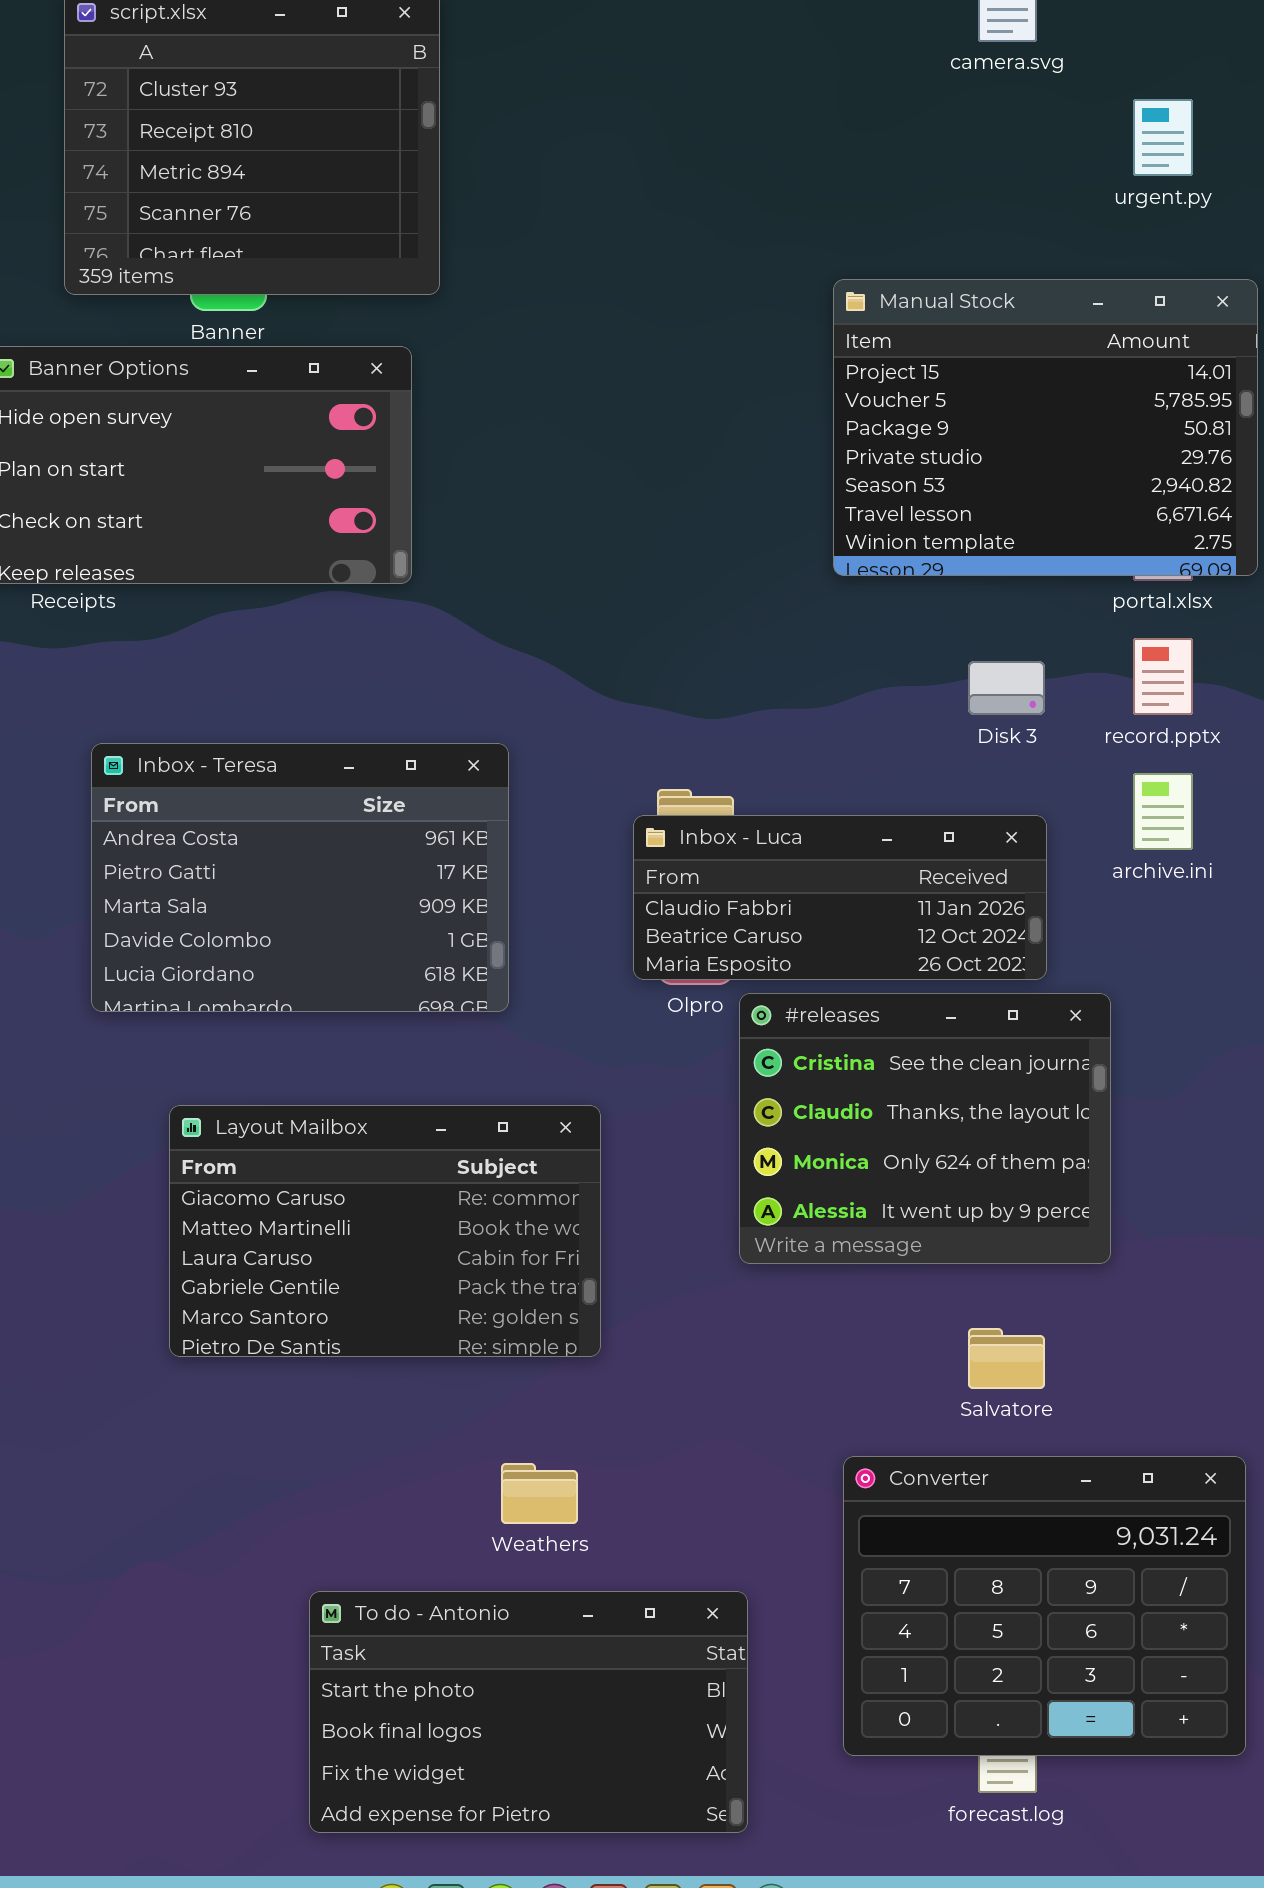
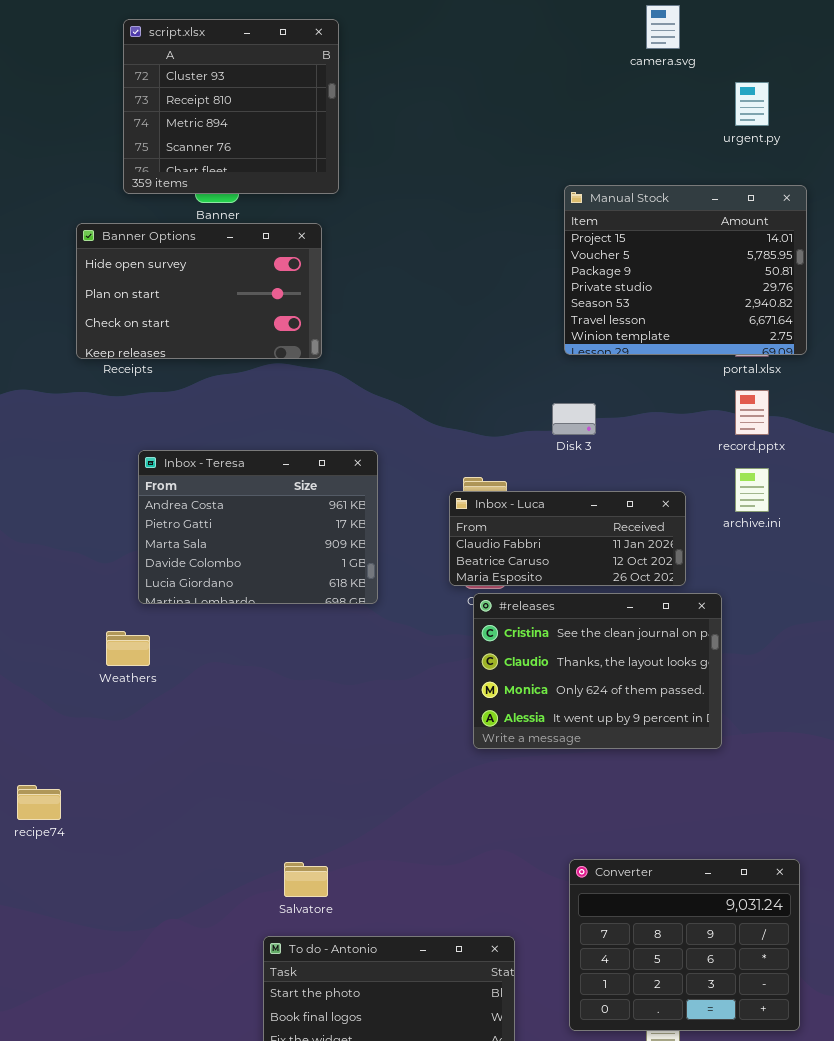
Disk 3: [968,661,1045,715] -> [552,403,596,435], moved
#releases: [739,993,1111,1264] -> [473,593,722,749], resized
Layout Mailbox: [169,1105,601,1357] -> none, closed
Salvatore: [968,1328,1045,1389] -> [284,862,328,897], moved
Weathers: [501,1463,578,1524] -> [106,631,150,666], moved

